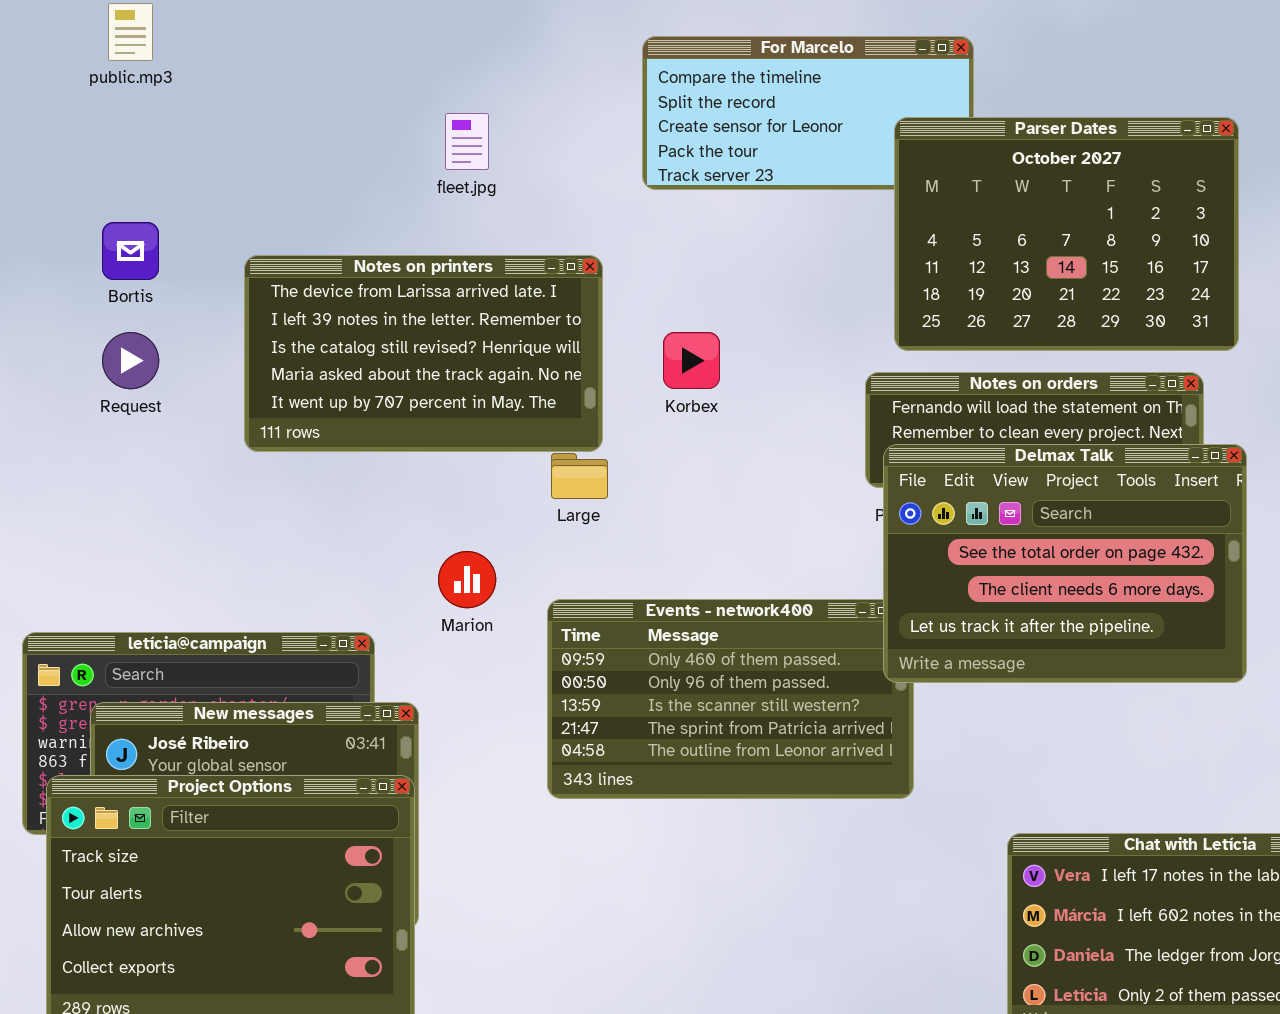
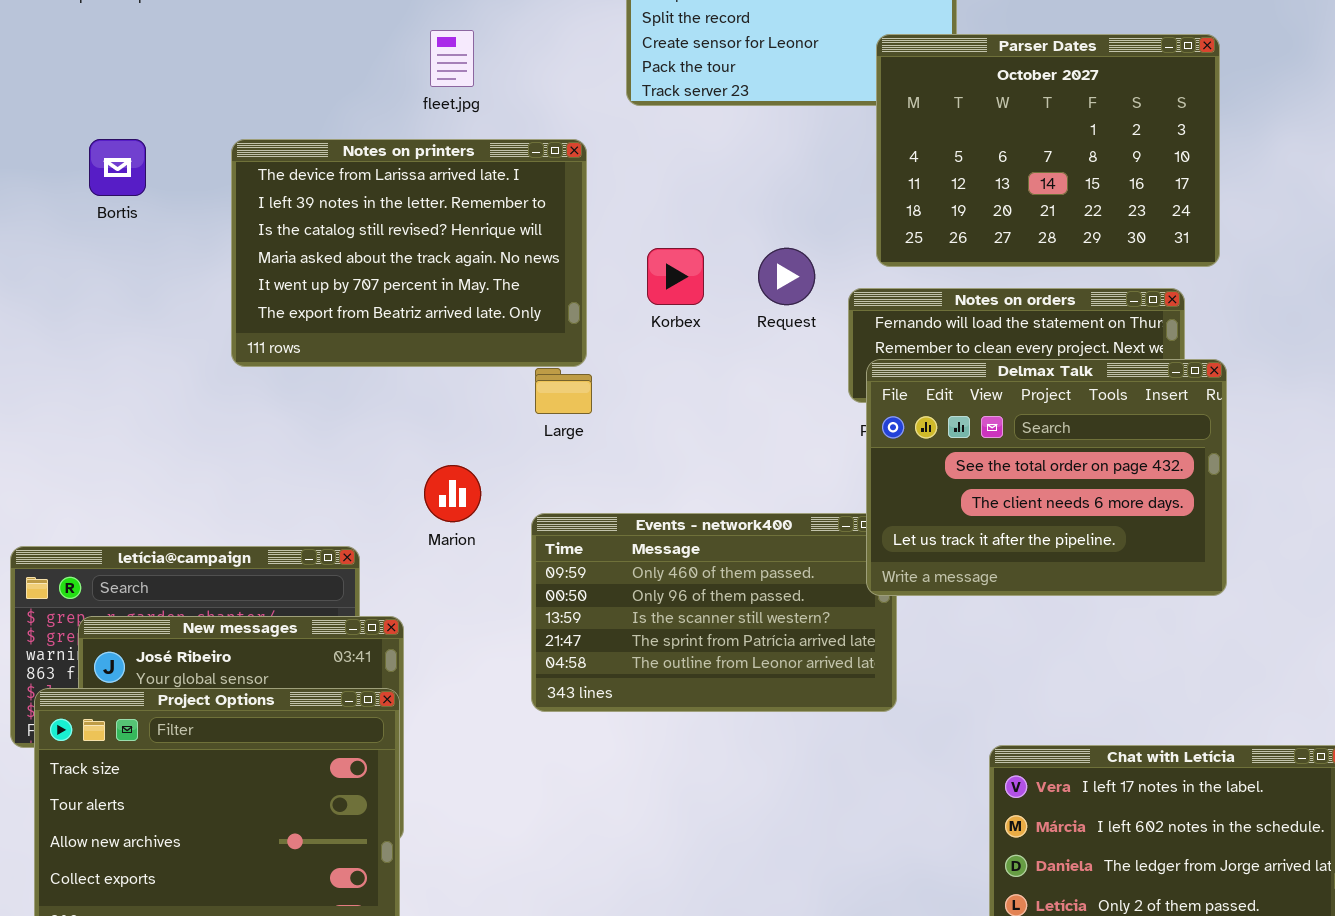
Notes on printers: [244,255,603,452] -> [231,139,587,367], resized
Request: [102,332,159,389] -> [758,248,815,305], moved

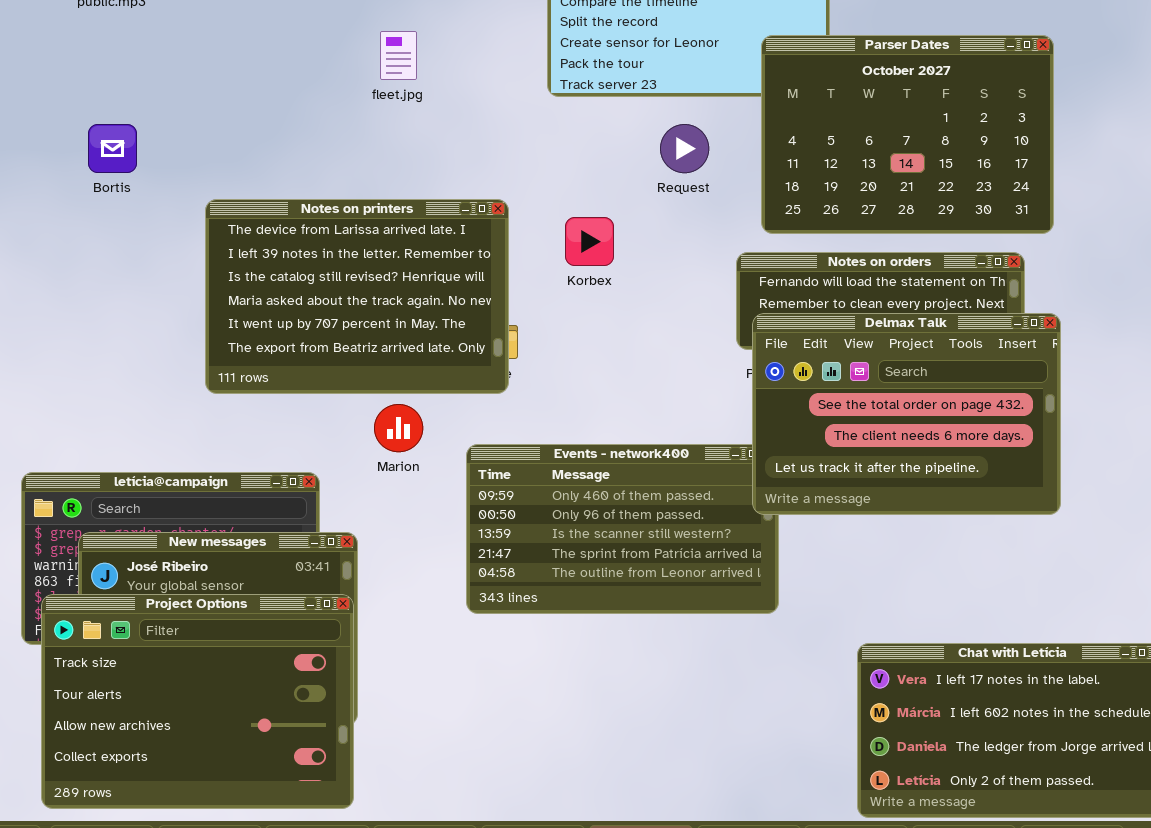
Notes on printers: [231,139,587,367] -> [205,199,509,394], moved
Request: [758,248,815,305] -> [660,124,709,173], moved

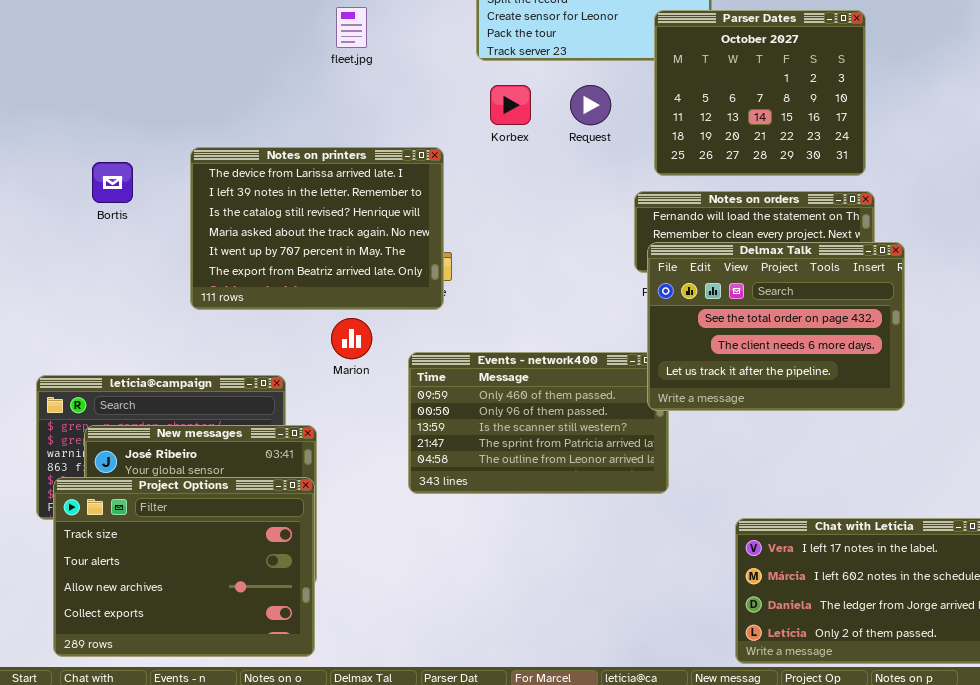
Parser Dates: [761,35,1054,234] -> [654,10,866,176], resized
Bortis: [88,124,137,173] -> [92,162,133,203], moved
Korbex: [565,217,614,266] -> [490,85,531,125], moved

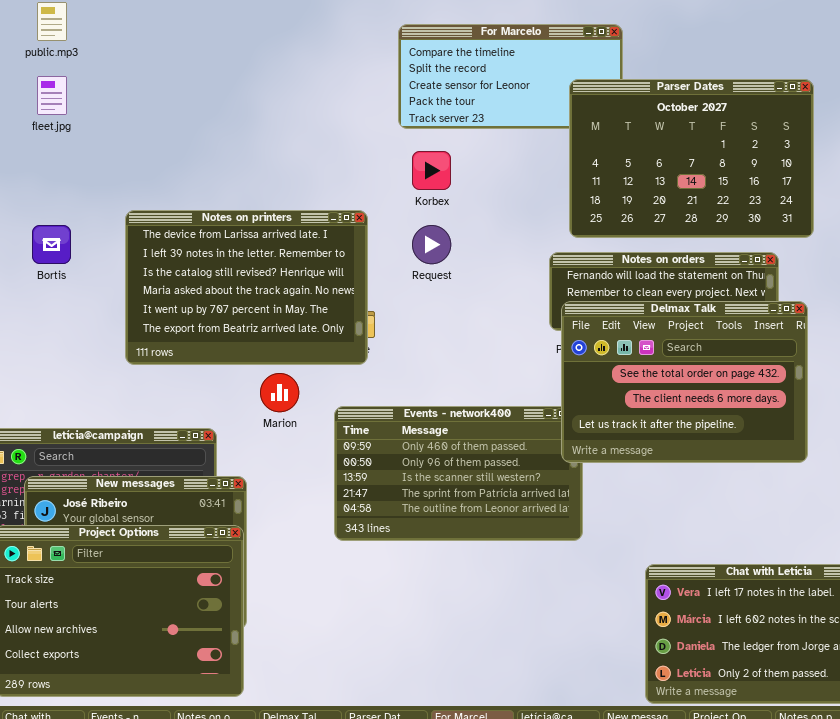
fleet.jpg: [336,7,367,48] -> [37,76,67,115], moved
Parser Dates: [654,10,866,176] -> [569,79,814,238], resized
Request: [570,85,611,125] -> [412,225,451,264], moved

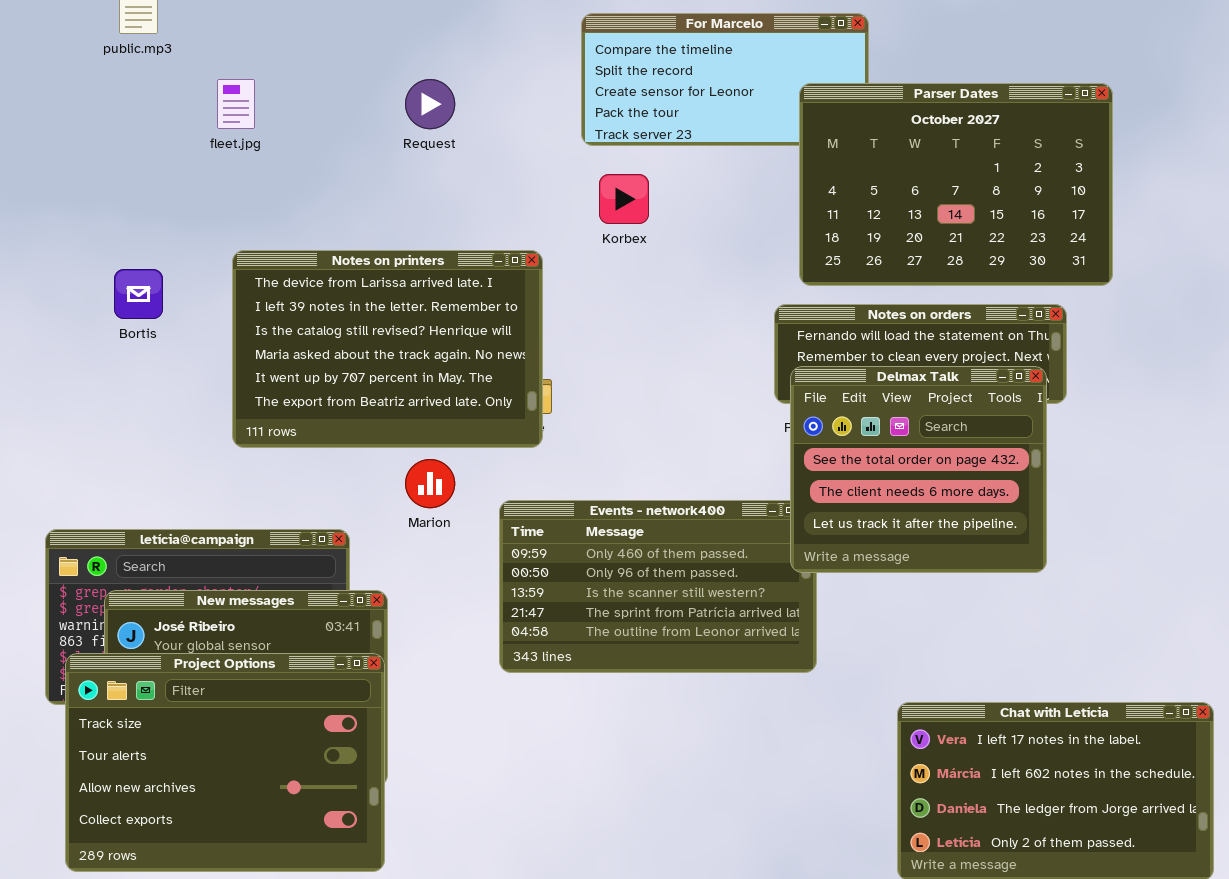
fleet.jpg: [37,76,67,115] -> [217,79,255,129], moved
Request: [412,225,451,264] -> [405,79,455,129], moved
Delmax Talk: [561,301,808,463] -> [790,366,1047,573], resized

